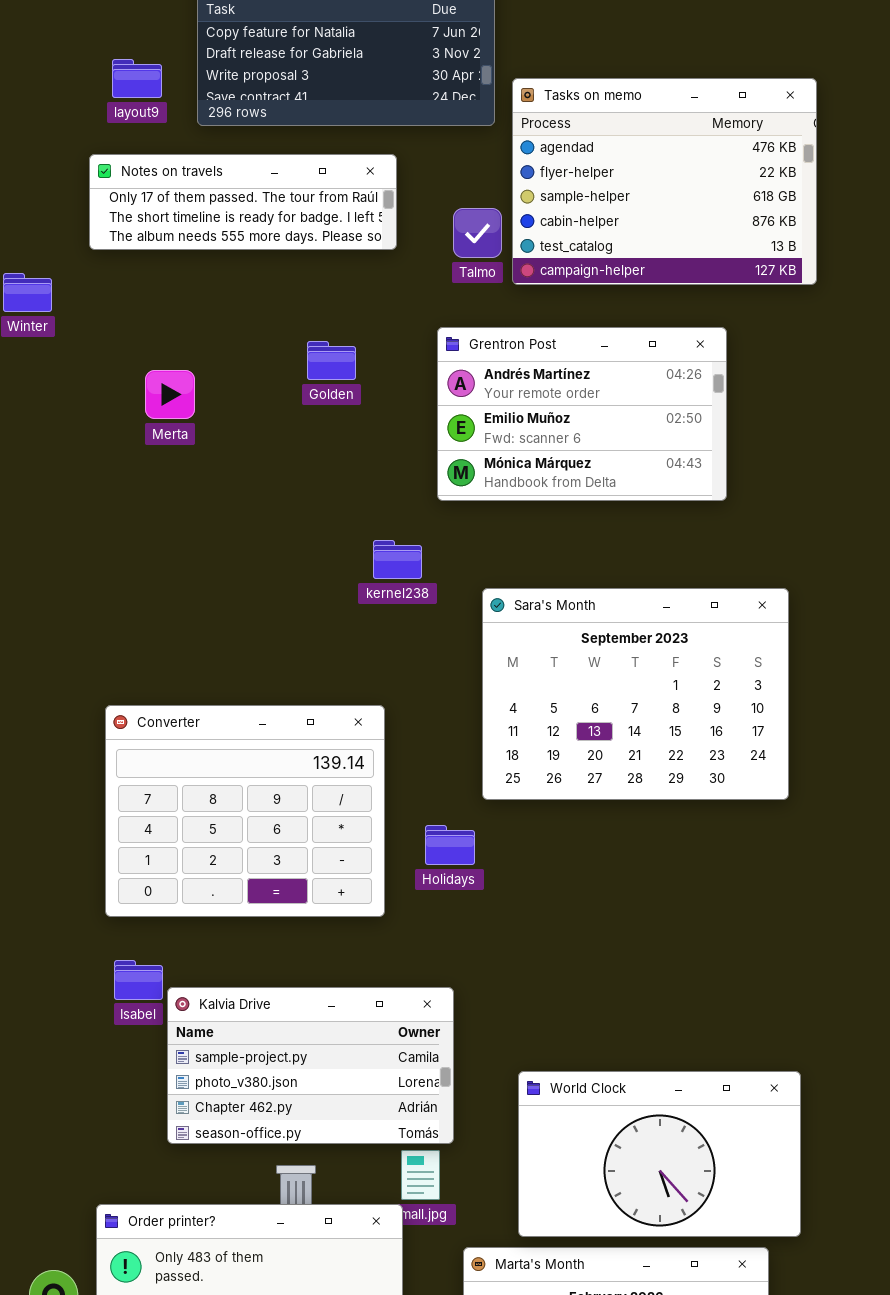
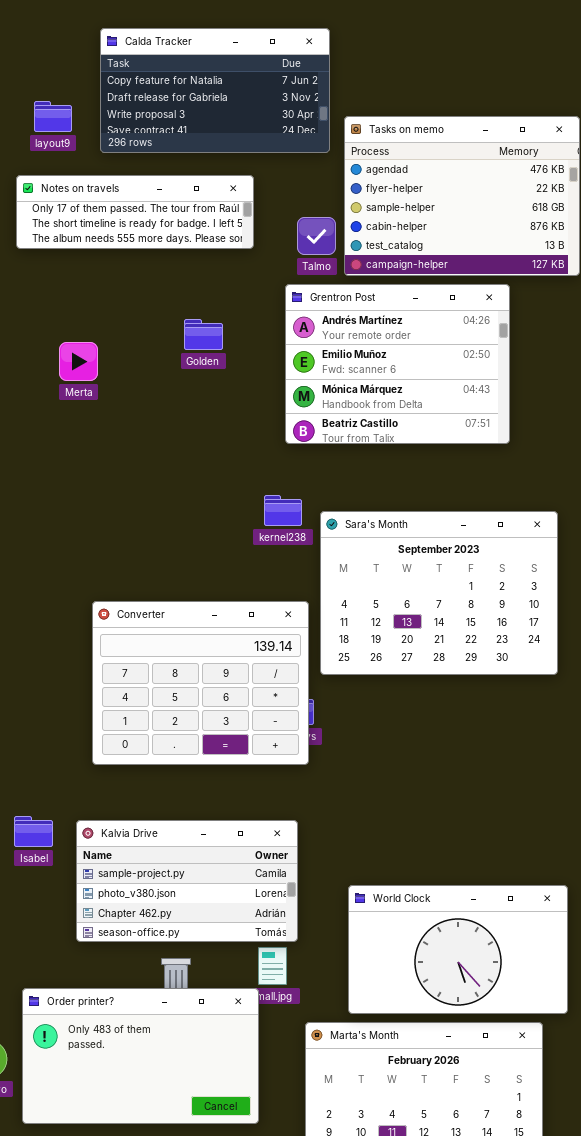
Grentron Post: [437,327,727,501] -> [285,284,510,444], resized
kernel238: [373,540,422,579] -> [264,495,302,526], moved
Converter: [105,705,385,917] -> [92,601,309,765], moved
Isabel: [114,960,163,1000] -> [14,816,53,847], moved

